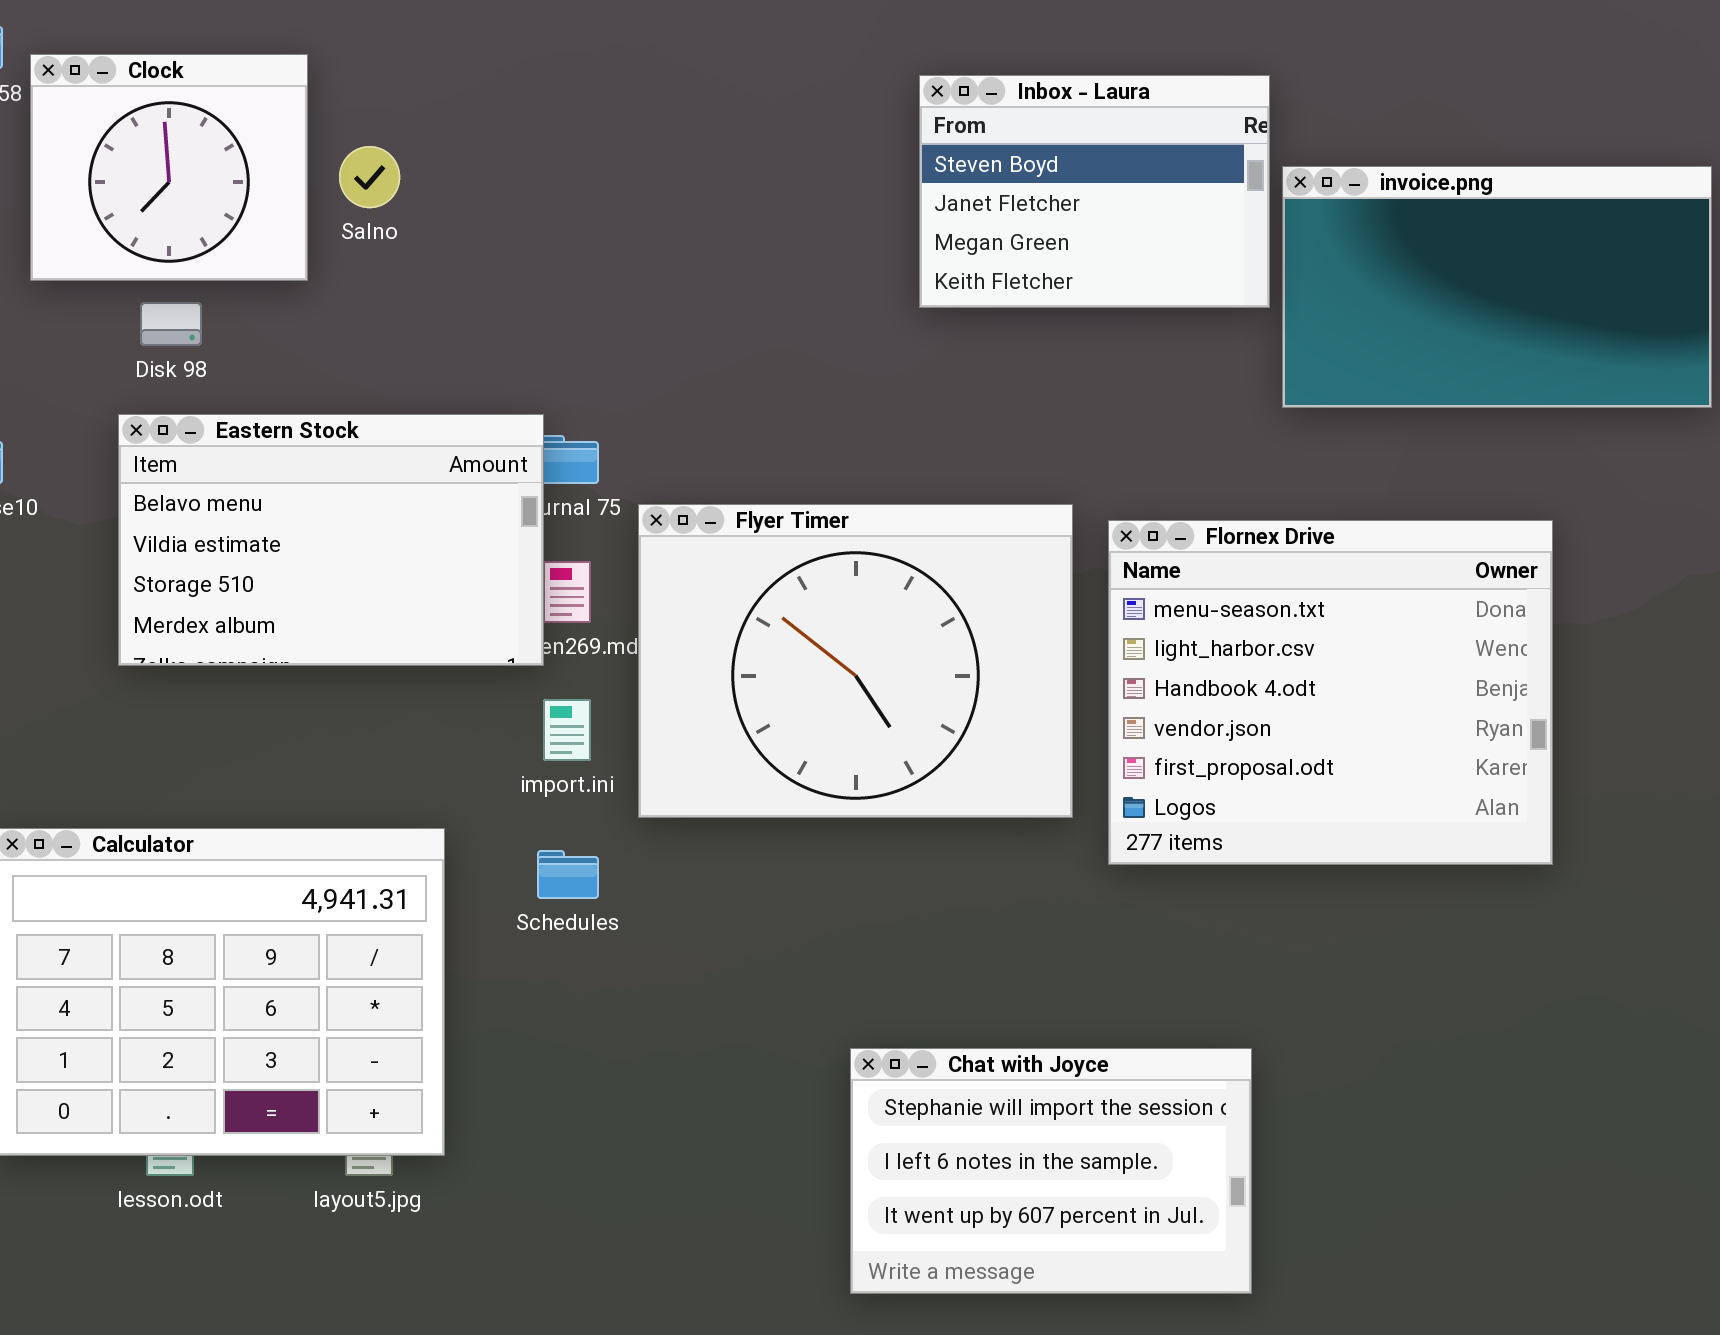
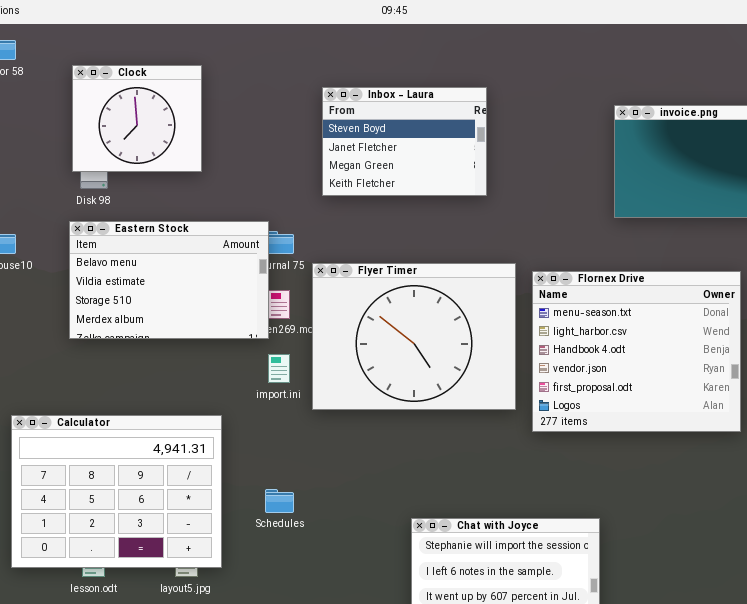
Clock: [30,54,308,281] -> [72,65,202,172], moved
Inbox - Laura: [919,75,1270,308] -> [322,87,487,196], moved
Schedules: [537,850,599,899] -> [265,489,294,513], moved

